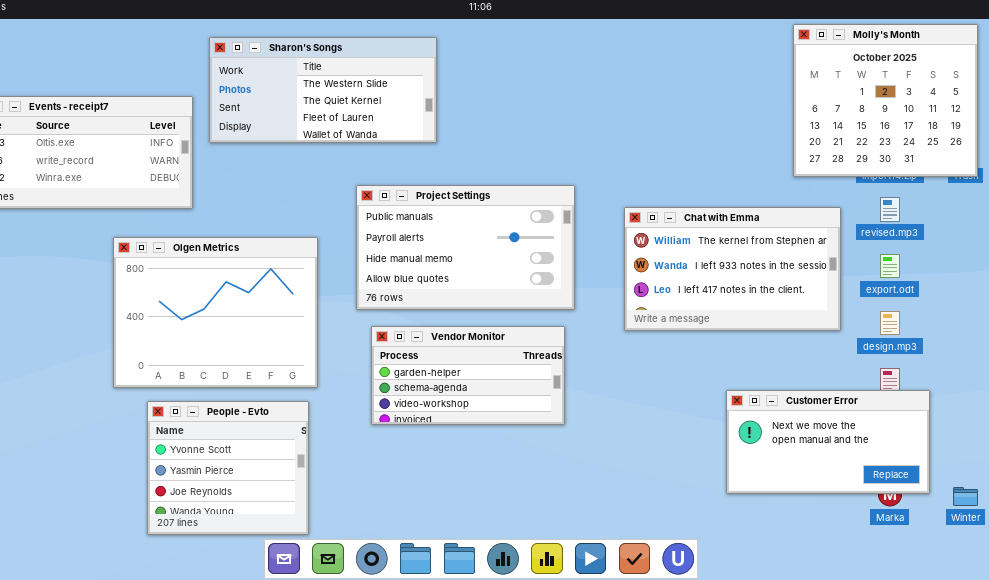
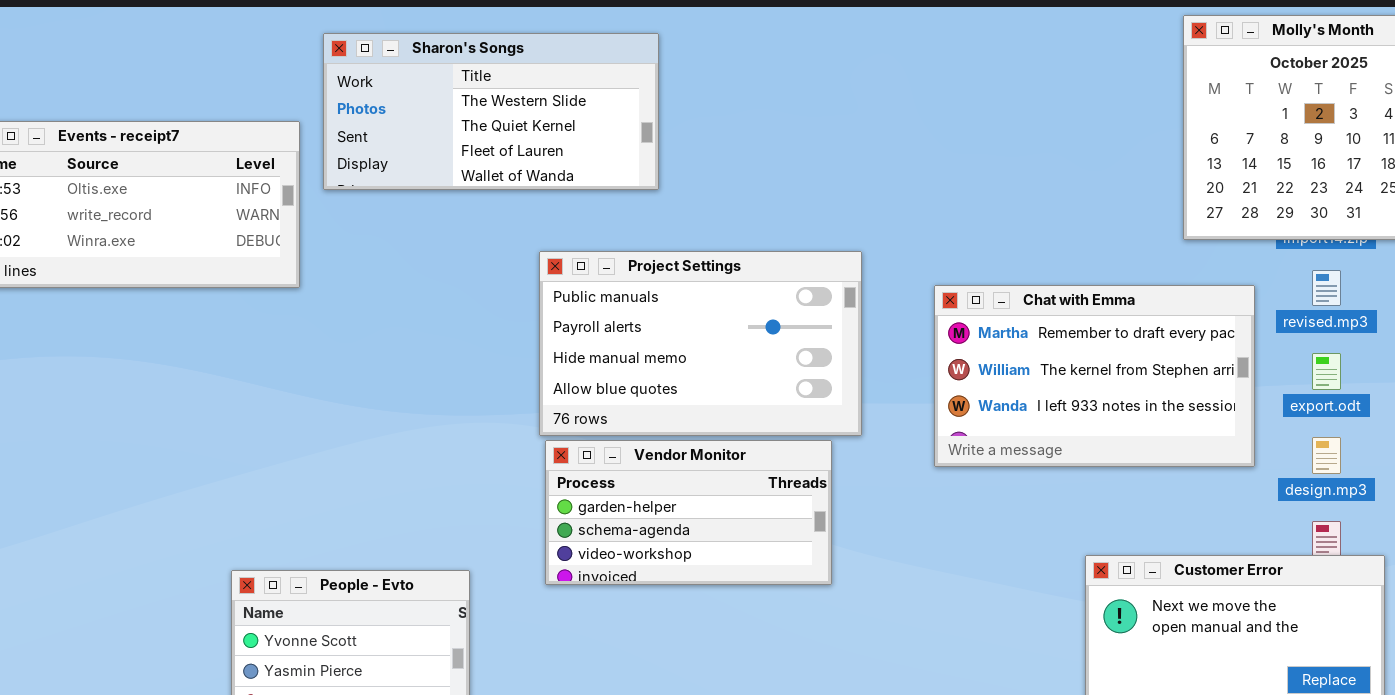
Chat with Emma: [624,207,841,331] -> [934,285,1255,467], scrolled up 1 row
Olgen Metrics: [113,237,318,388] -> none, closed
Vendor Monitor: [371,326,565,425] -> [545,440,832,585], moved

